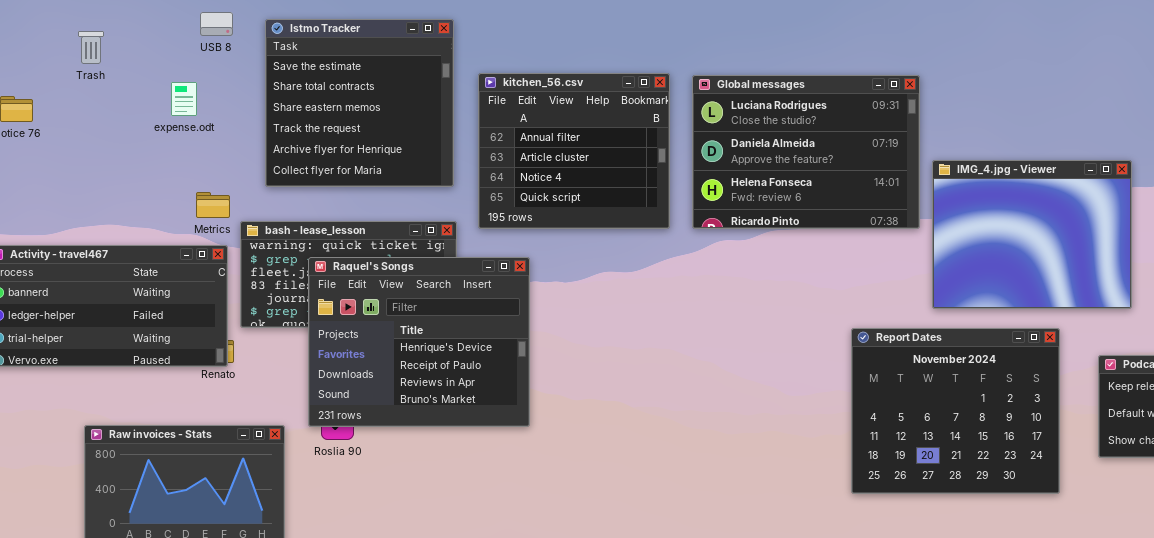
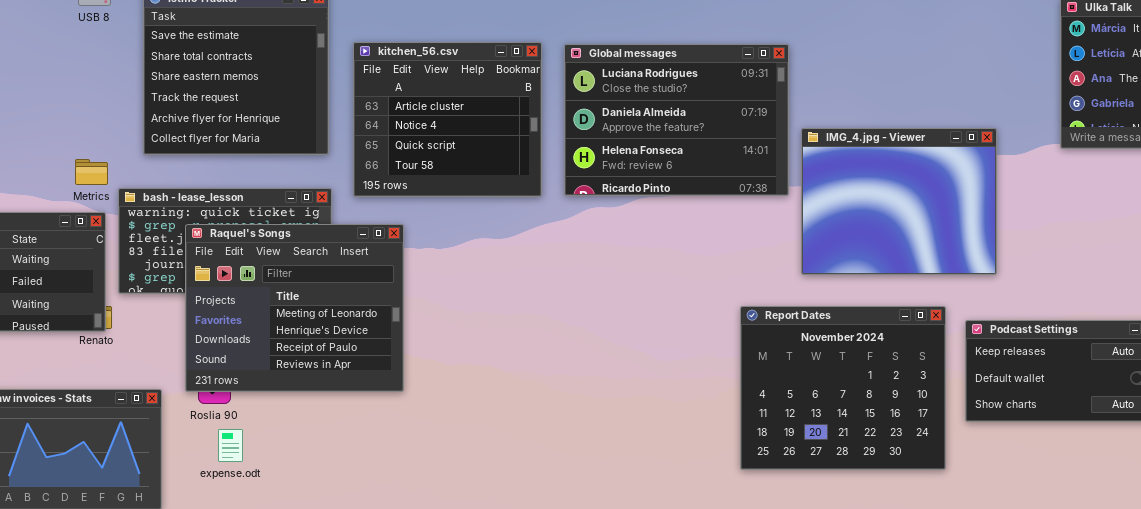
kitchen_56.csv: [478,73,670,229] -> [353,42,542,197], scrolled down 1 row
expense.odt: [171,82,197,116] -> [218,429,243,462], moved
Raquel's Songs: [308,257,530,427] -> [185,224,404,392], scrolled up 1 row
Report Dates: [851,328,1060,494] -> [740,306,946,470], moved

